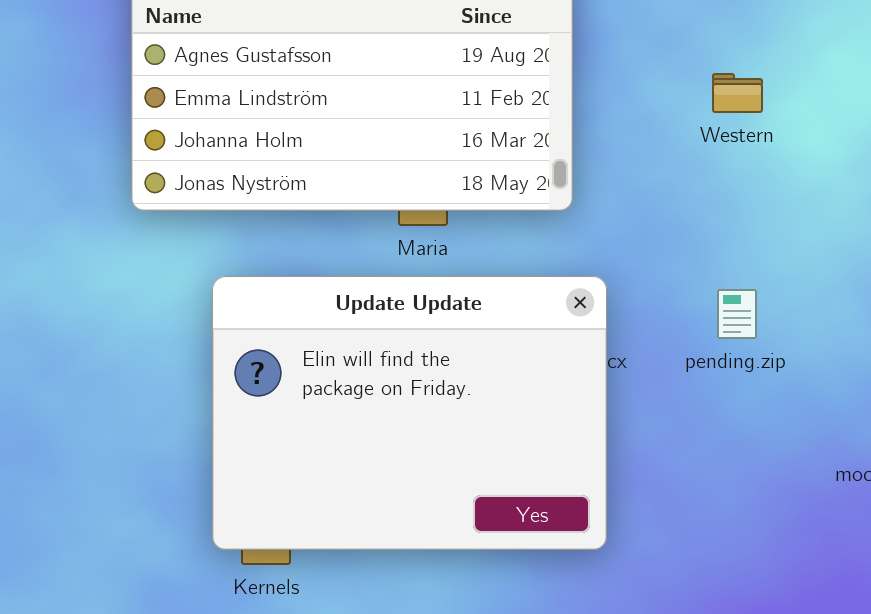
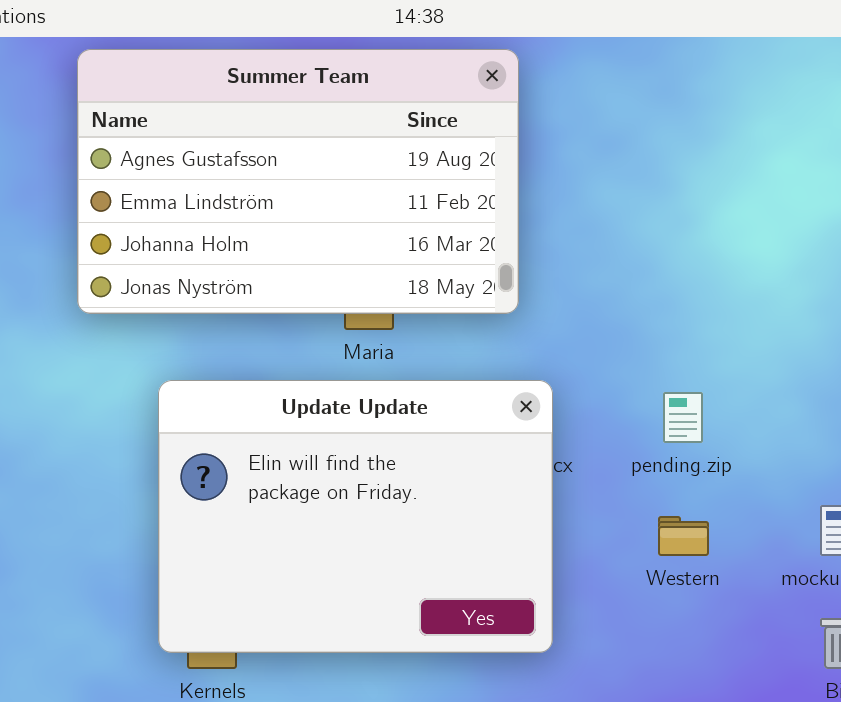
Western: [712,73,763,113] -> [658,516,709,556], moved

